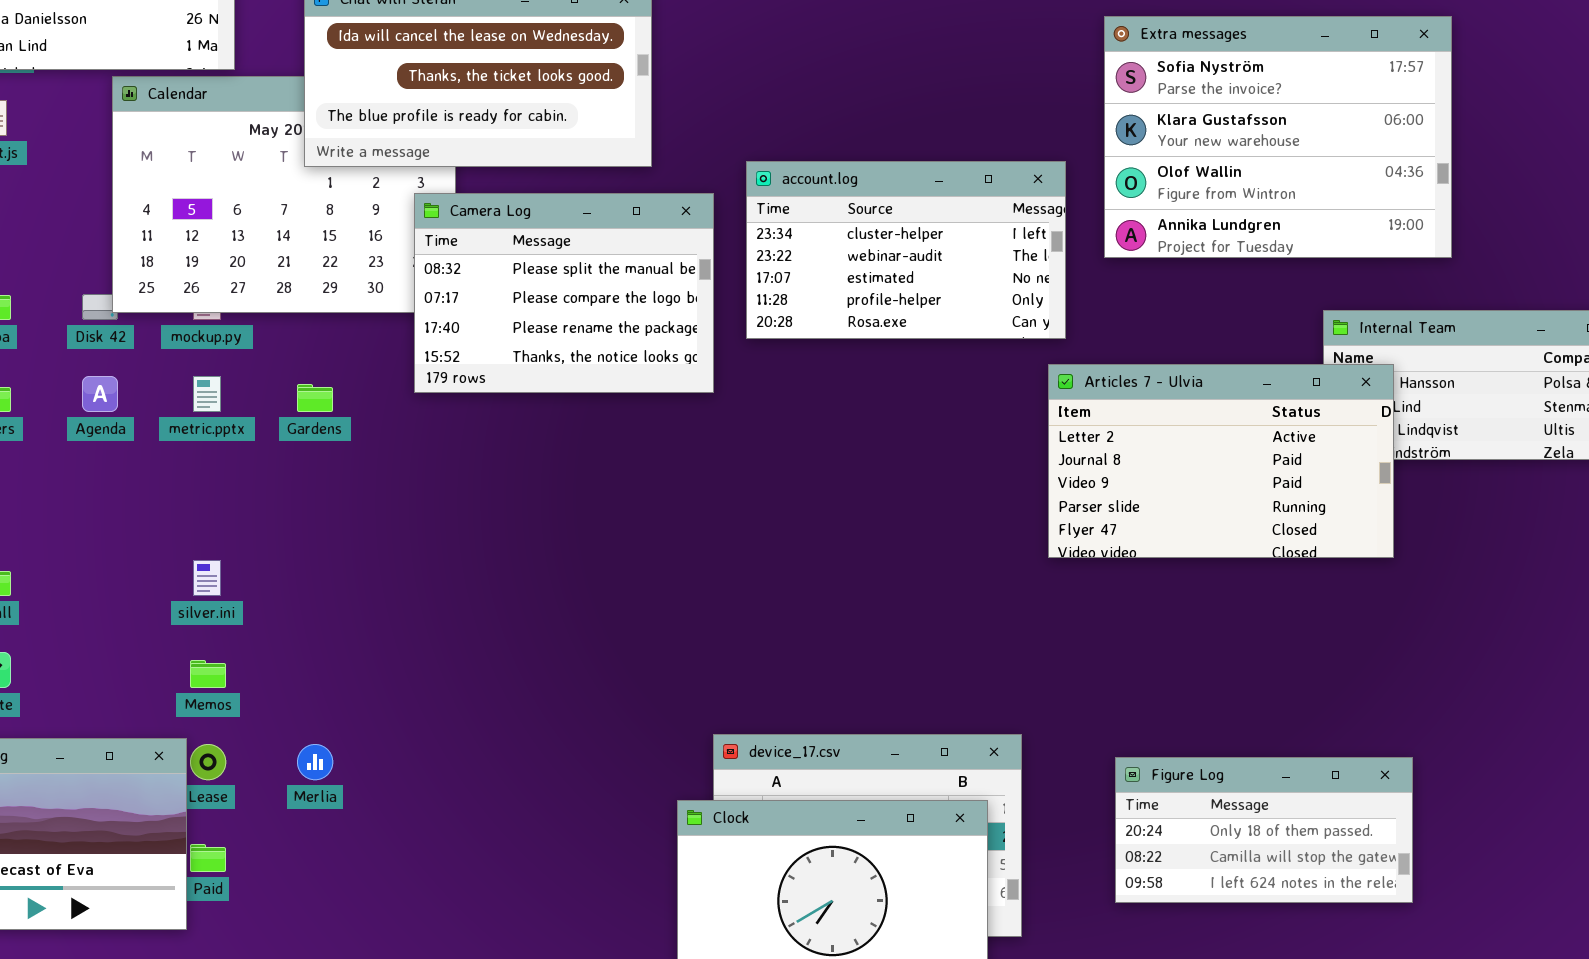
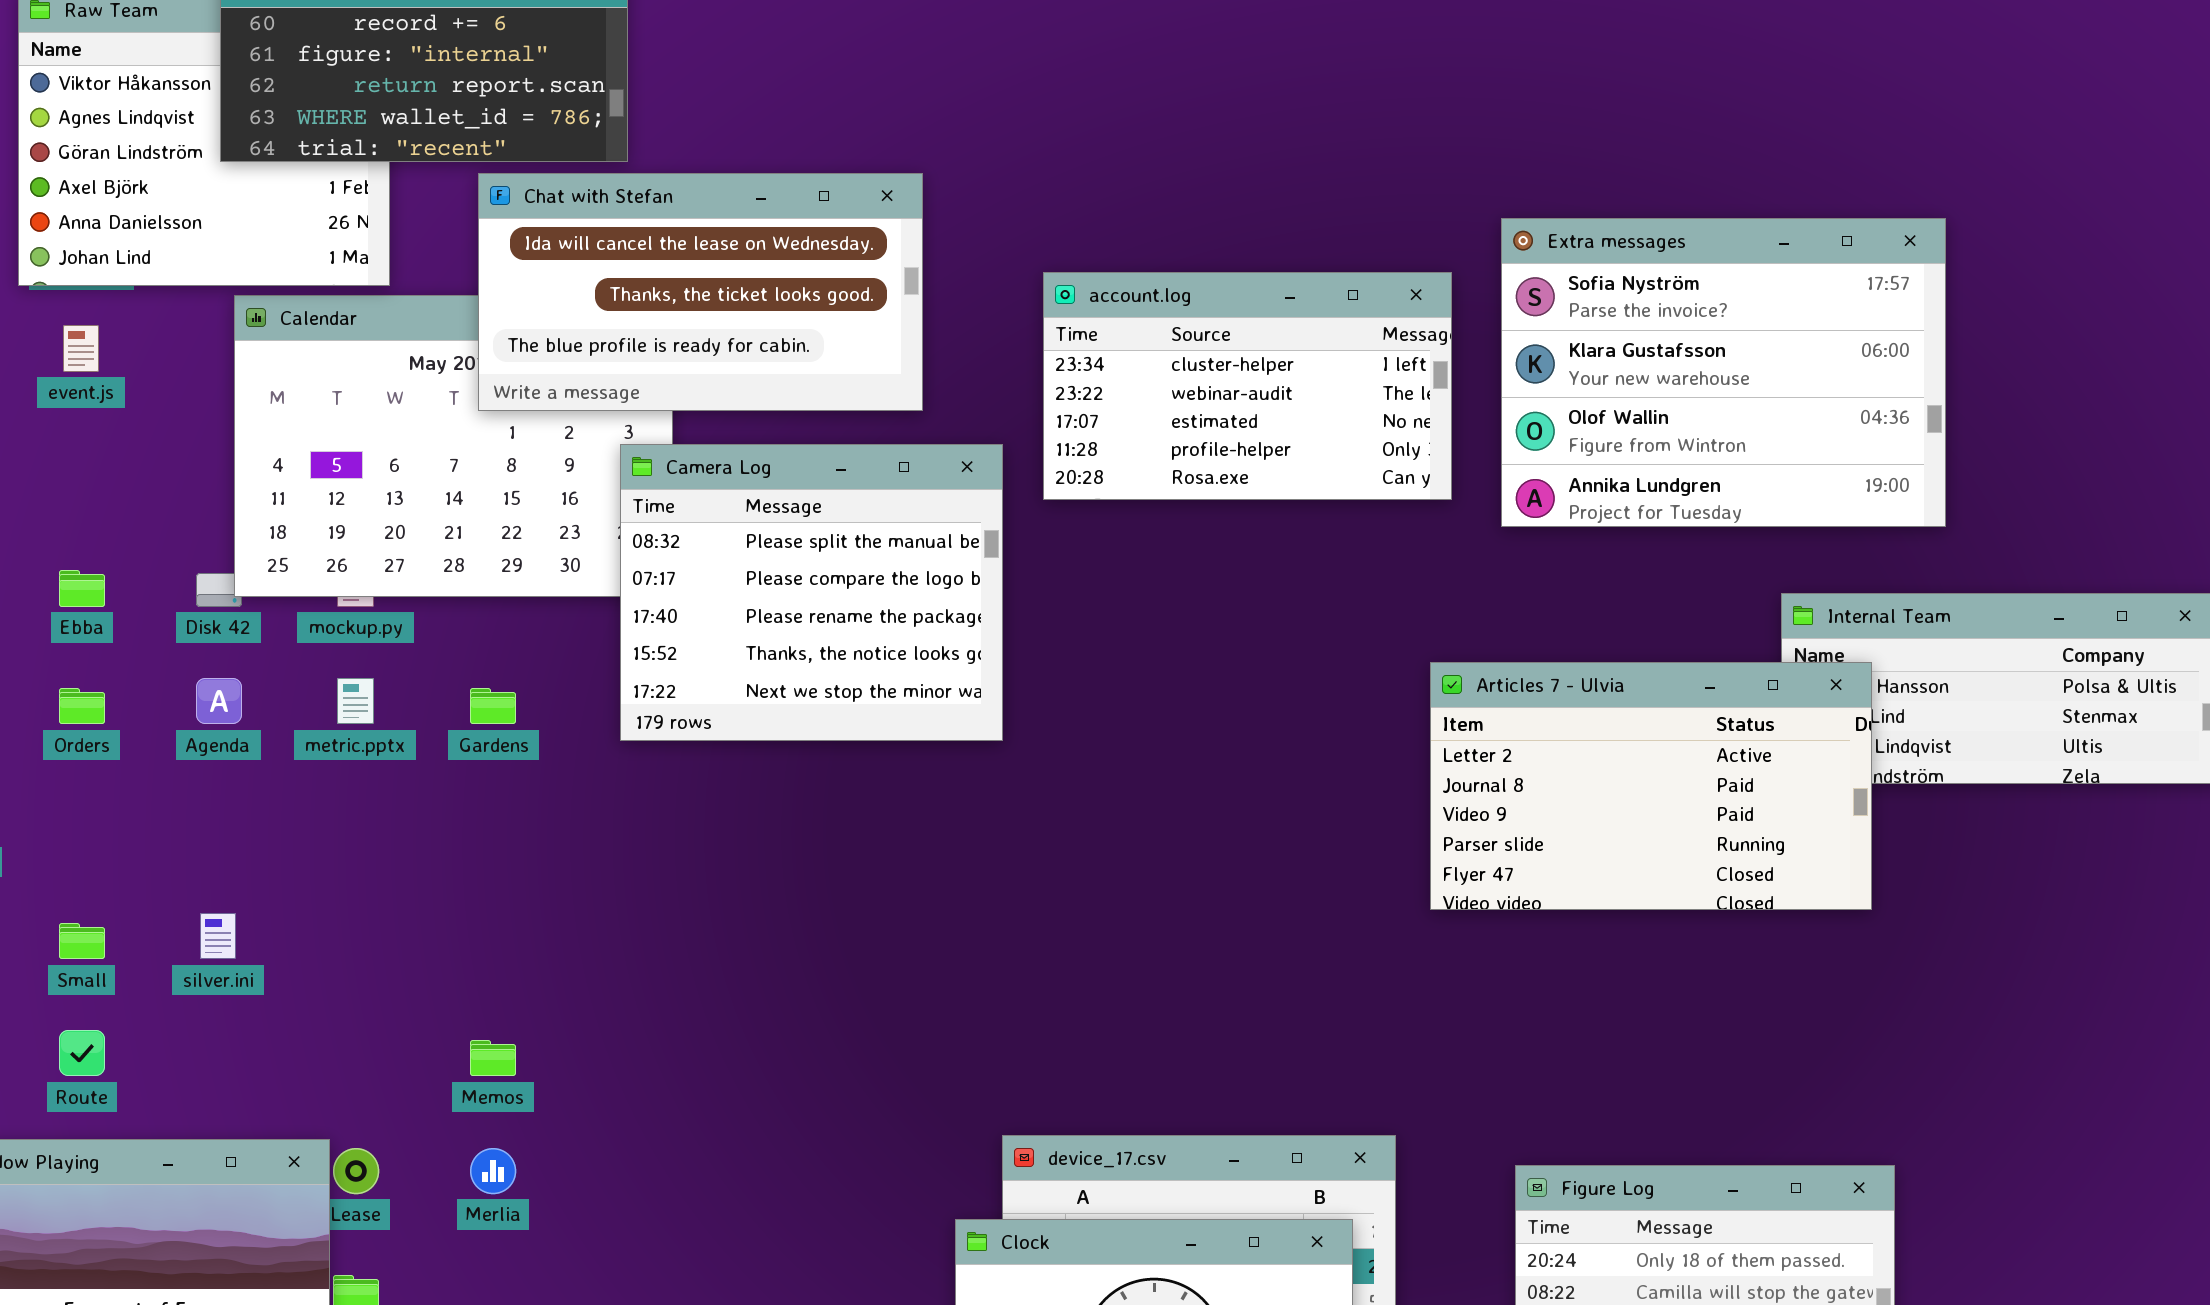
account.log: [746,161,1066,339] -> [1043,272,1452,500], moved
Camera Log: [414,193,714,393] -> [620,444,1003,741], resized
silver.ini: [193,560,221,596] -> [200,913,236,959], moved
Memos: [190,660,226,688] -> [470,1040,516,1076], moved

